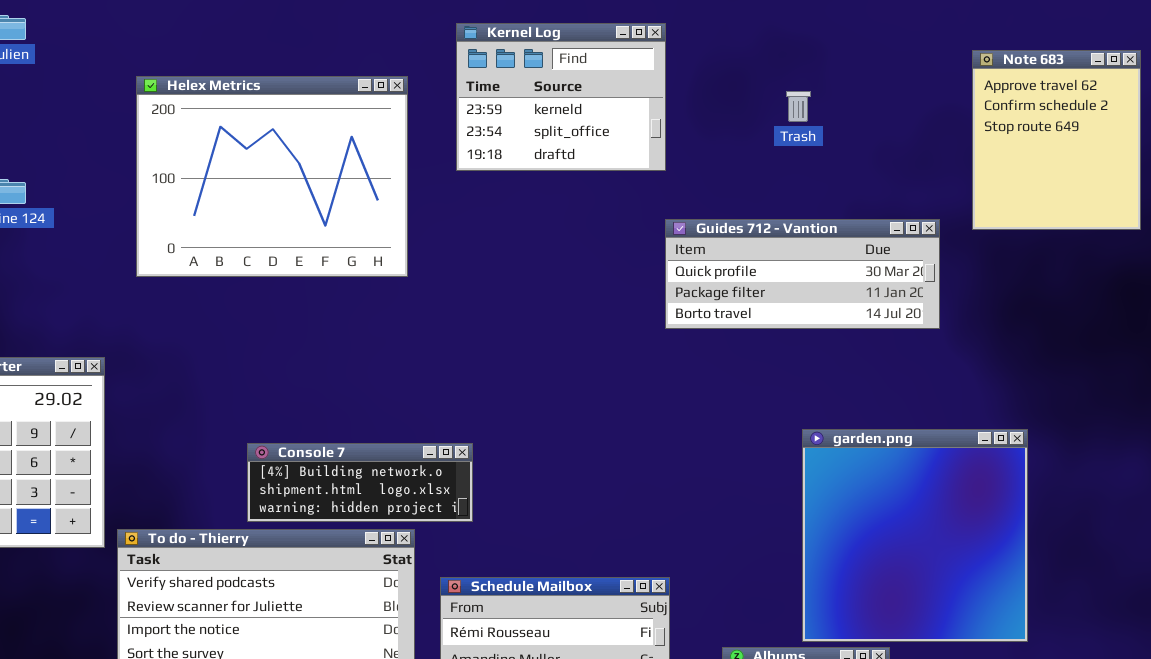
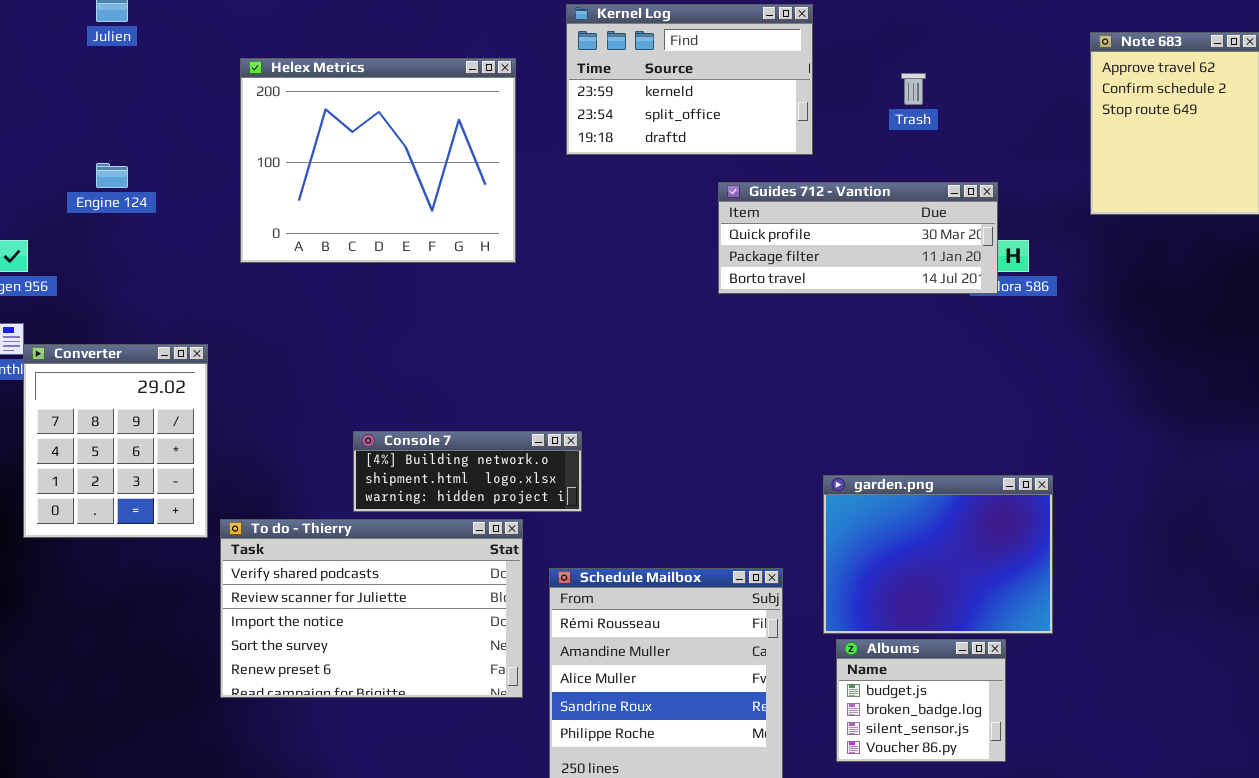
Kernel Log: [456,23,666,171] -> [566,4,813,155], resized
Guides 712 - Vantion: [665,219,940,329] -> [718,182,998,294], moved
garden.png: [802,429,1028,642] -> [823,475,1053,634], moved, resized

